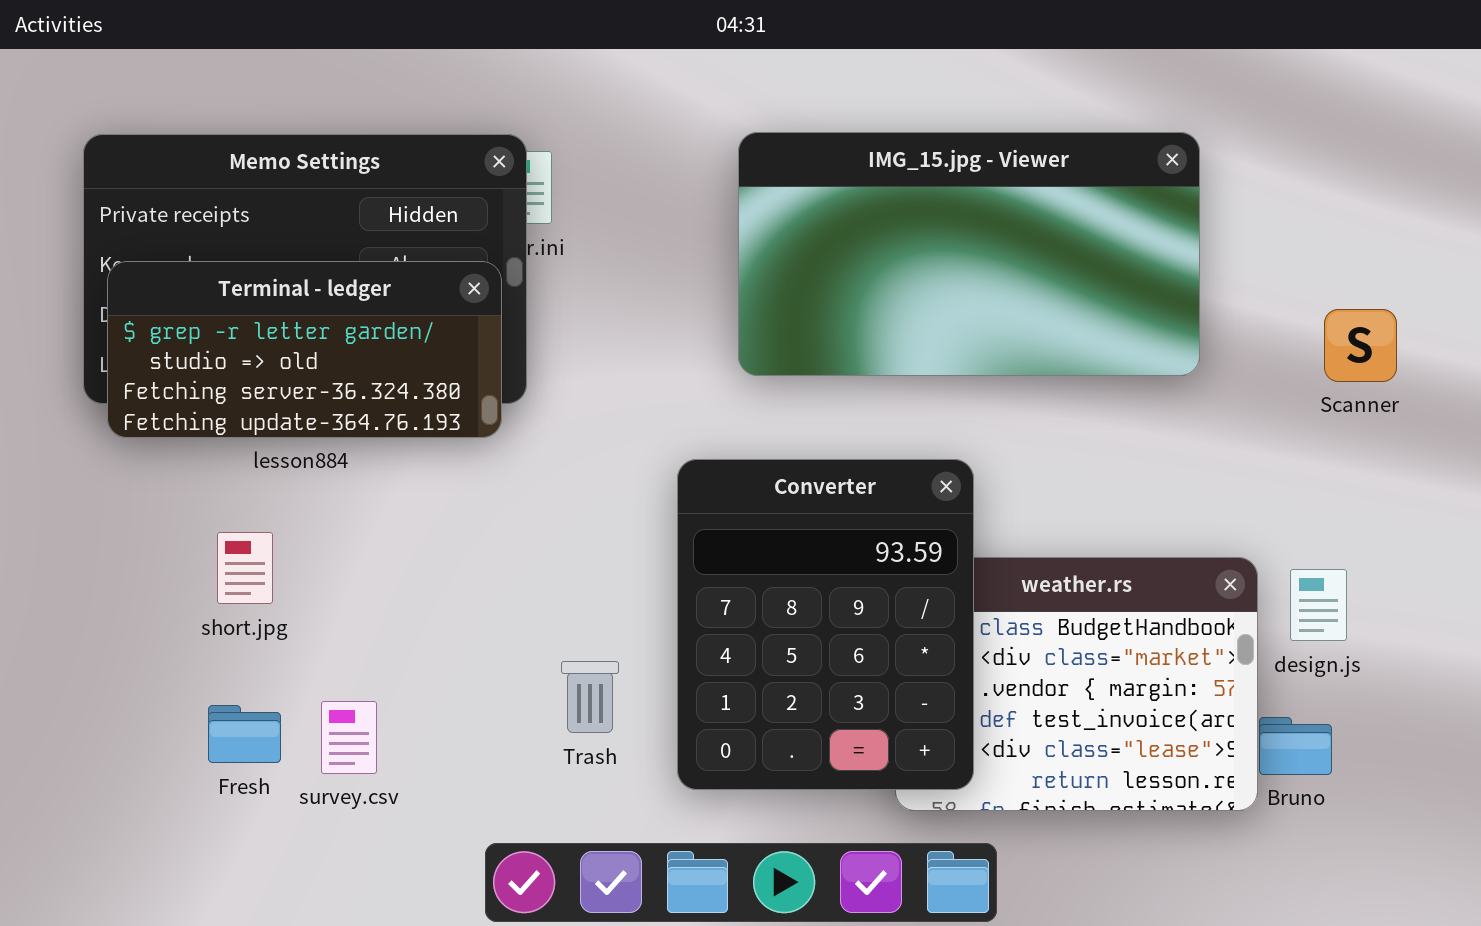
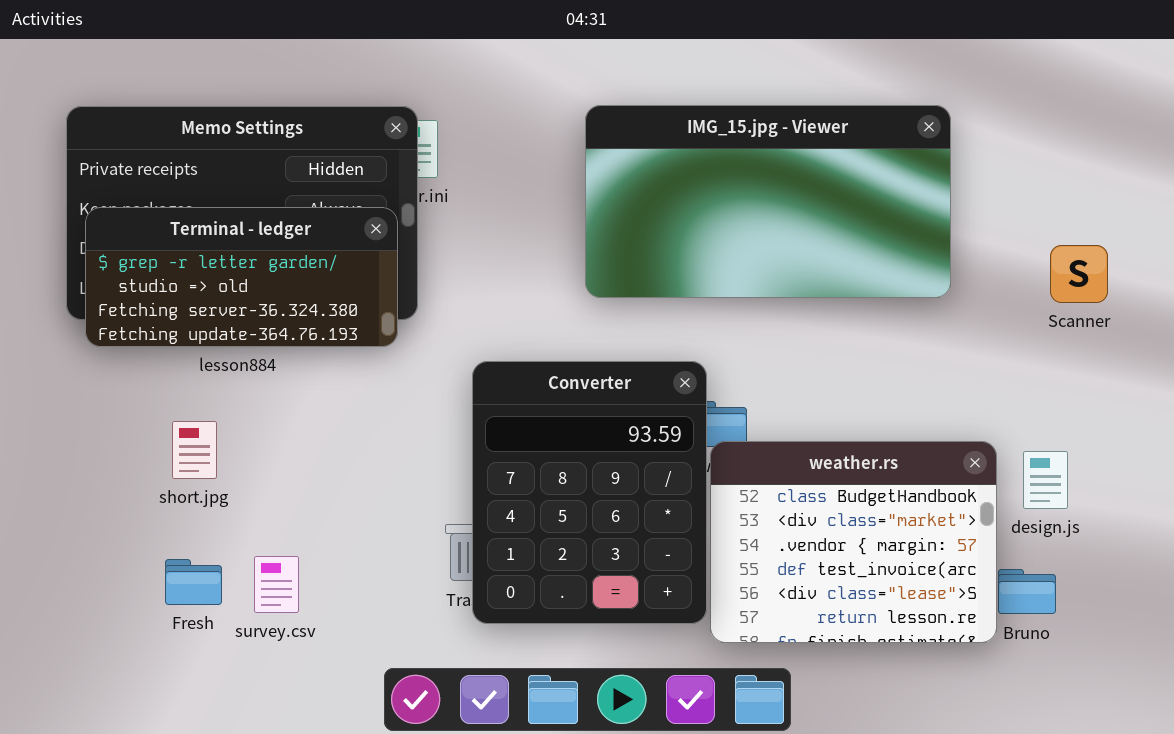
Converter: [677,459,974,790] -> [472,361,707,624], moved

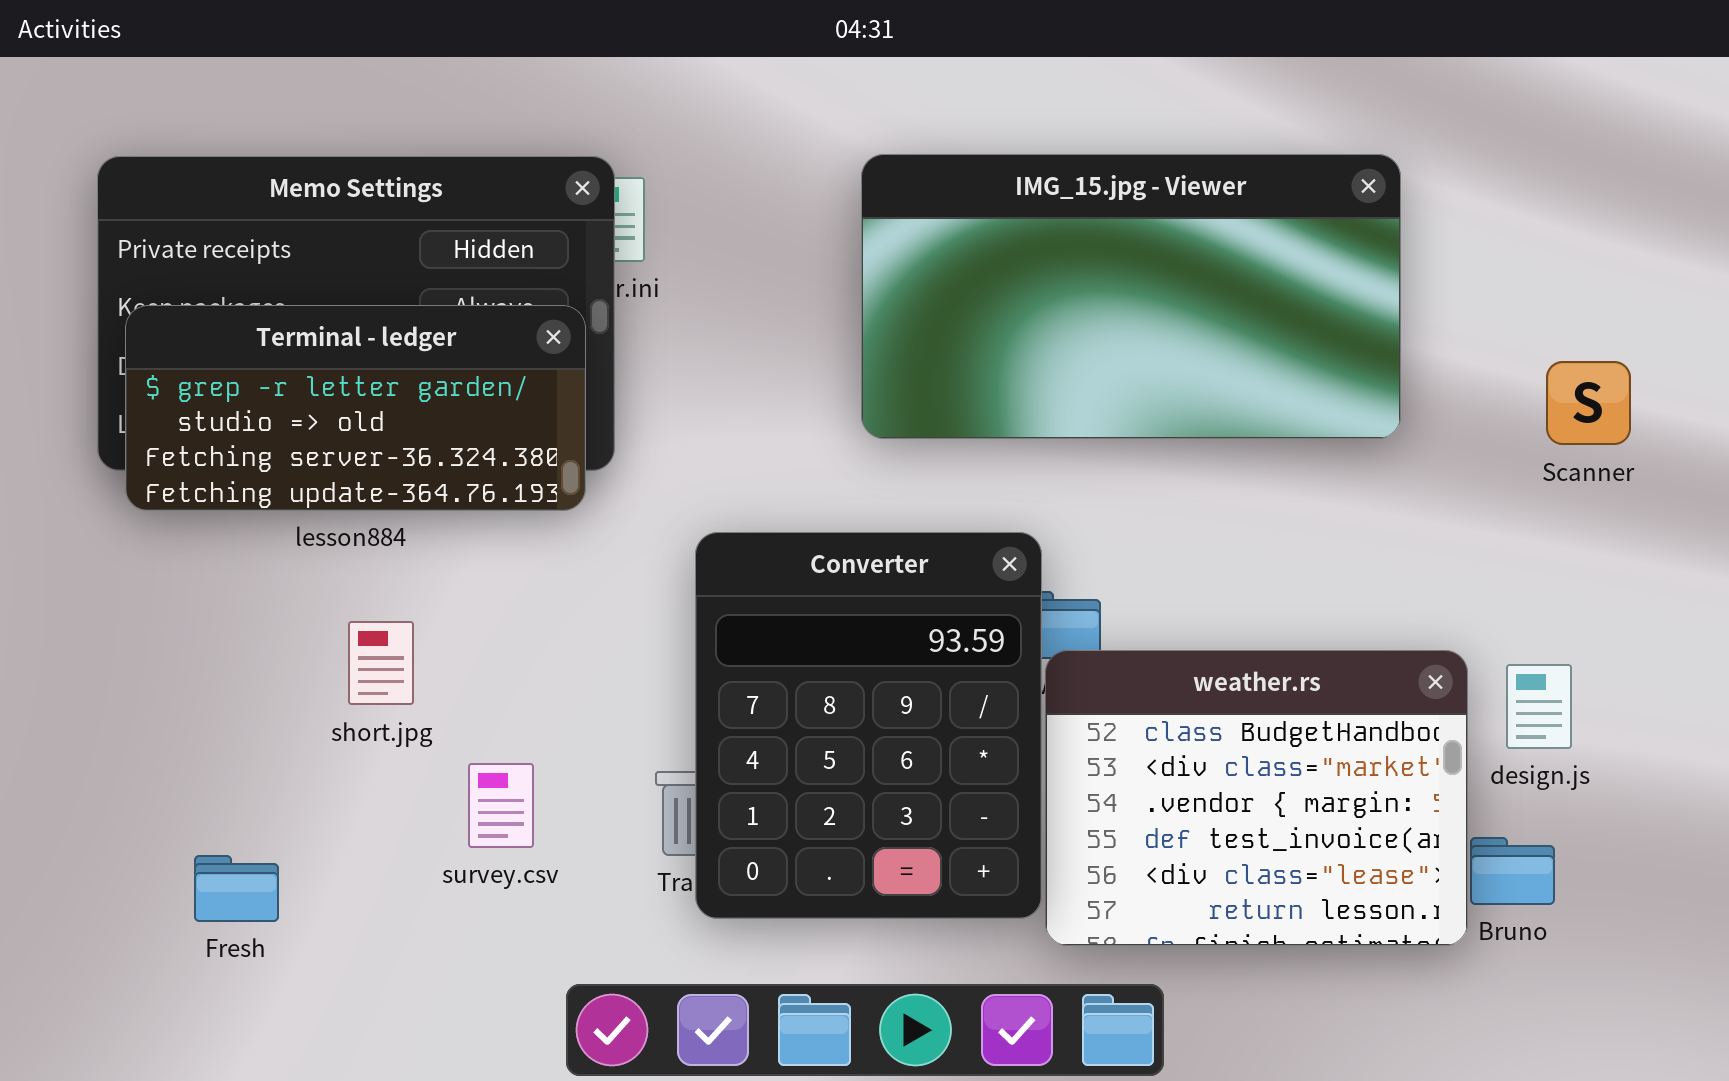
short.jpg: [172,421,217,479] -> [348,621,414,705], moved
survey.csv: [254,556,299,613] -> [468,763,534,848], moved
Fresh: [165,559,222,605] -> [194,855,279,922], moved

